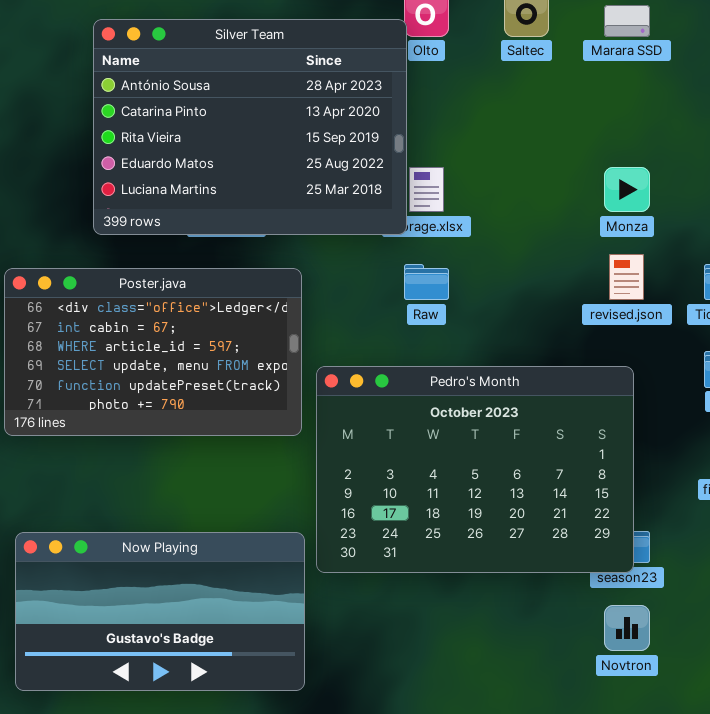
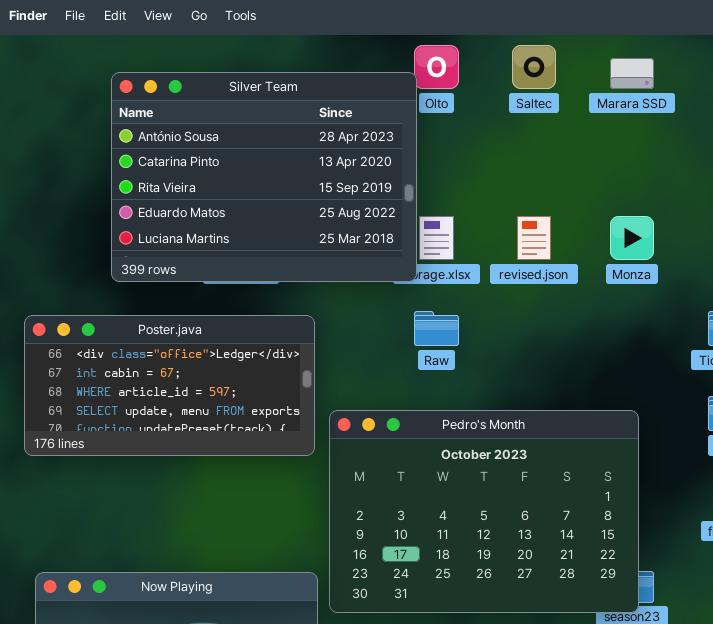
revised.json: [609,254,644,300] -> [517,216,551,260], moved
Poster.java: [4,268,302,436] -> [24,315,315,456], resized

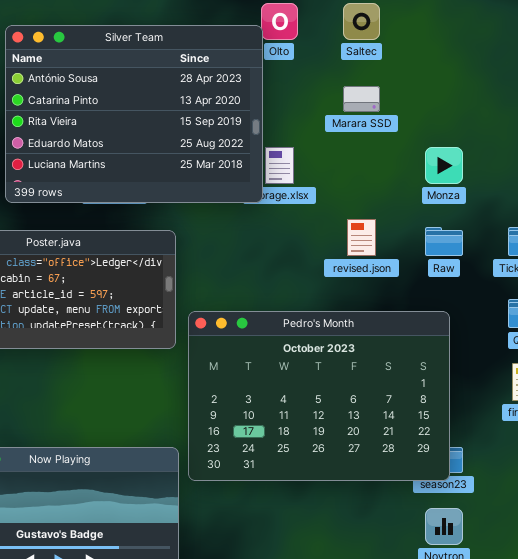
Marara SSD: [610,58,654,89] -> [343,86,380,112], moved
revised.json: [517,216,551,260] -> [347,219,376,256], moved
Raw: [414,311,459,346] -> [425,227,463,256], moved

